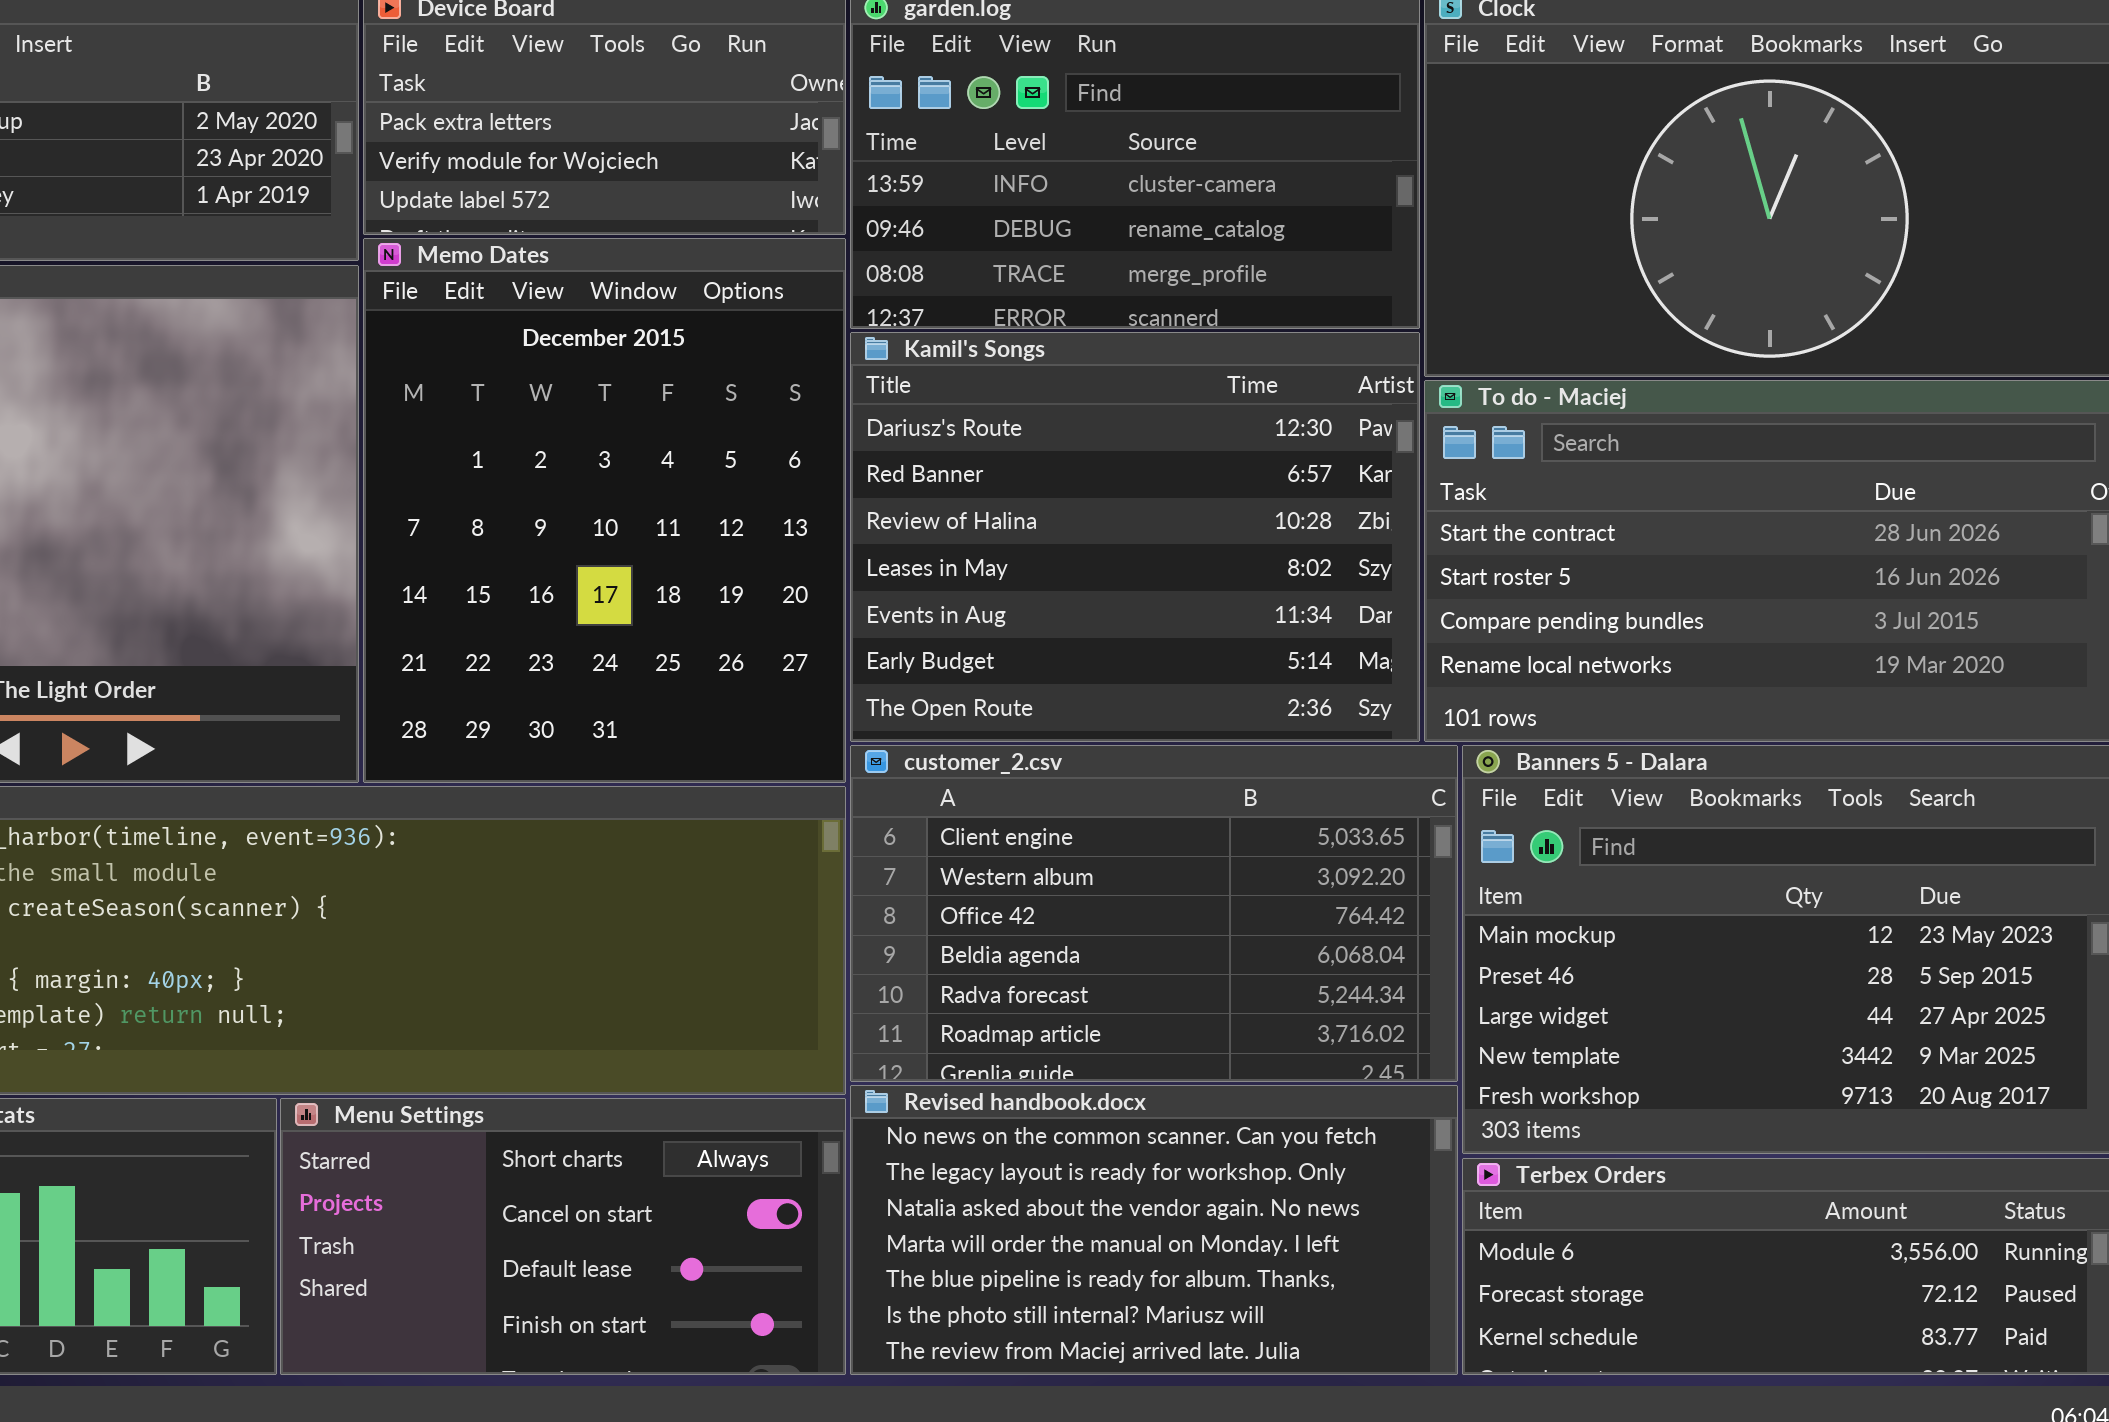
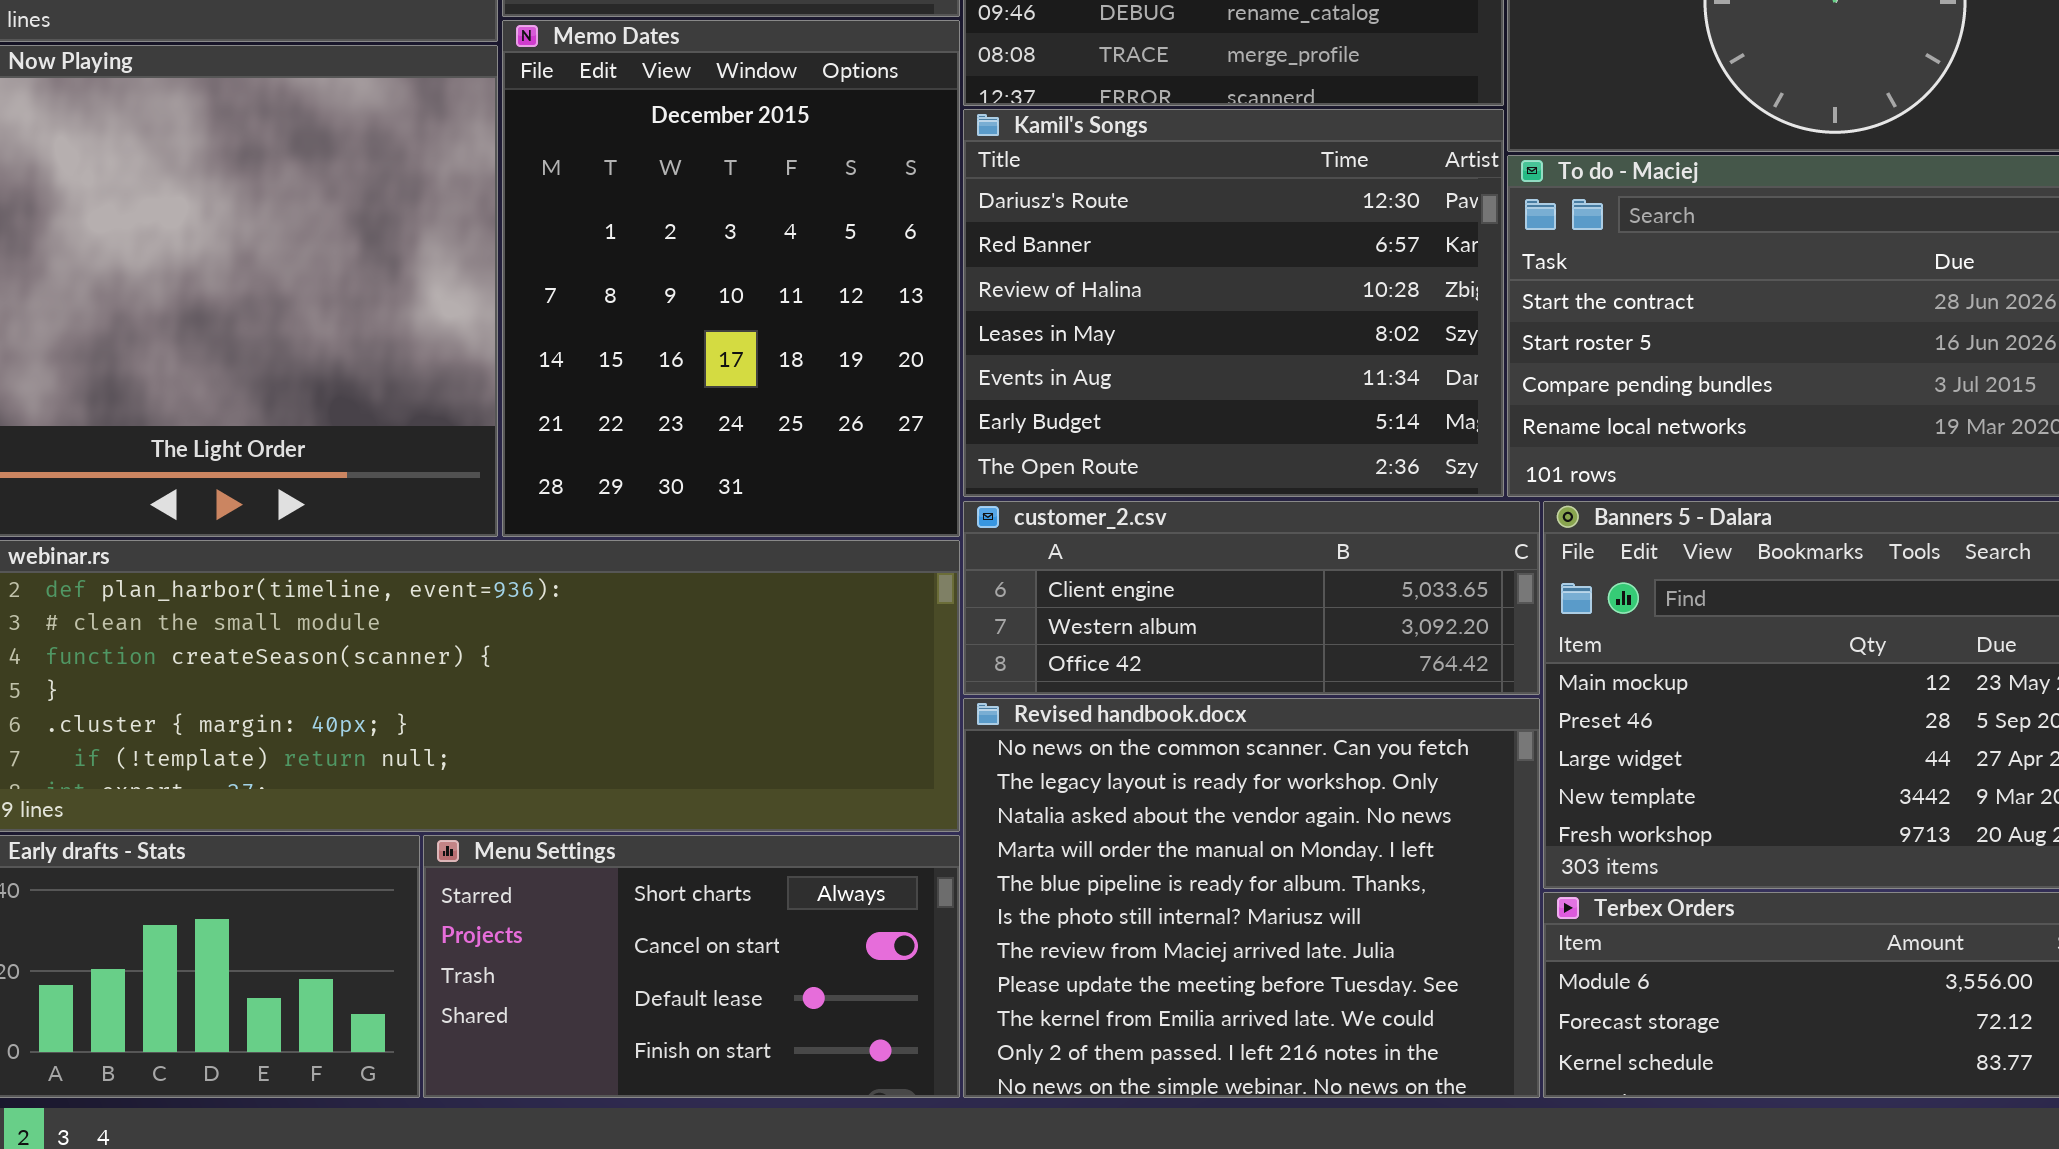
customer_2.csv: [850,745,1458,1082] -> [963,501,1540,695], resized
Revised handbook.docx: [850,1085,1458,1375] -> [963,698,1540,1098], resized

